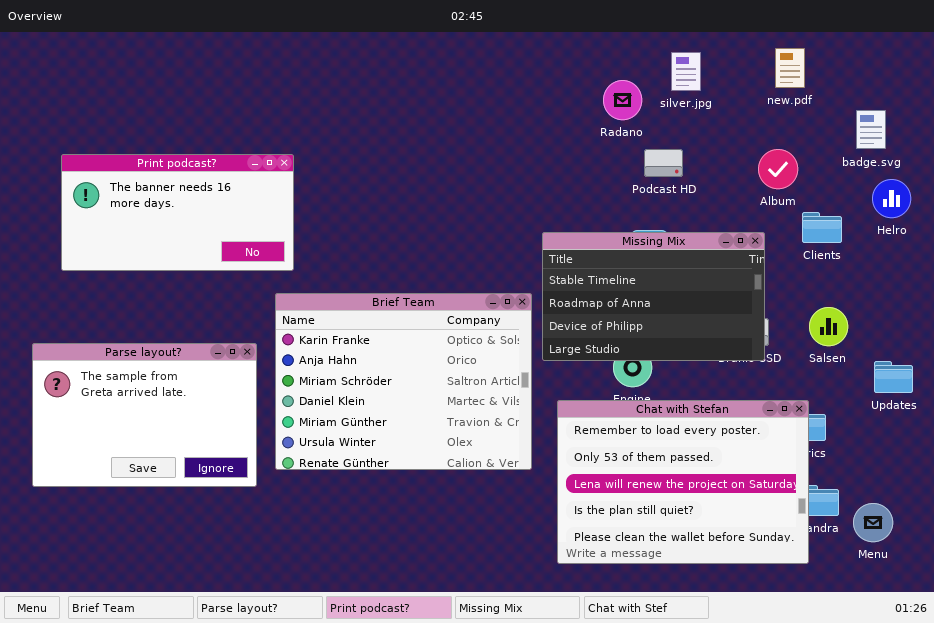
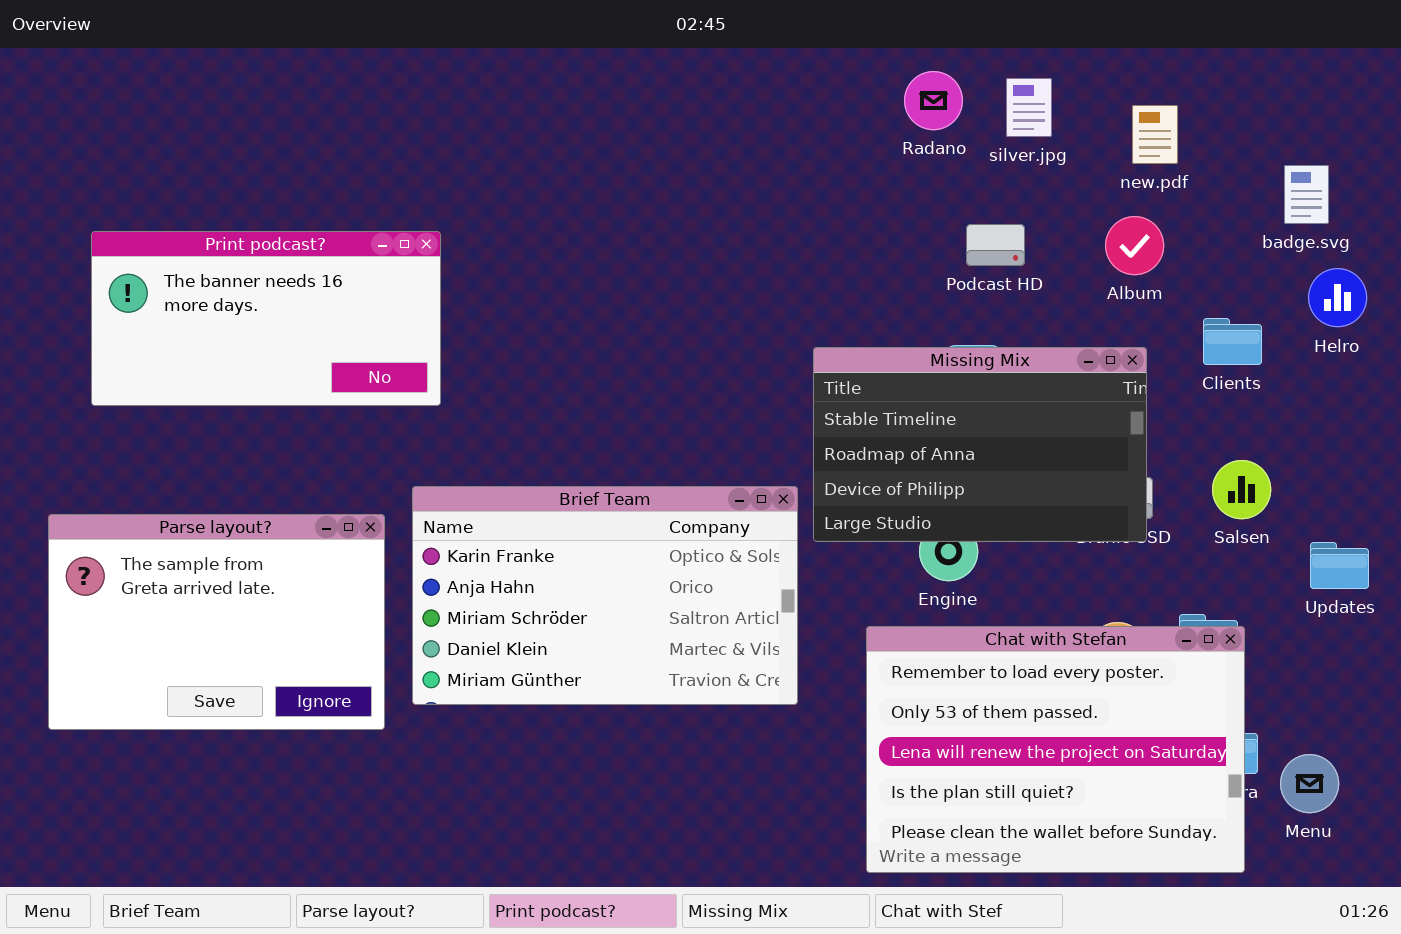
new.pdf: [775,48,805,88] -> [1132,105,1178,164], moved
Radano: [603,80,642,120] -> [904,71,963,130], moved
Album: [758,149,798,189] -> [1105,216,1164,275], moved
Brief Team: [275,293,532,470] -> [412,486,798,705], resized
Chat with Stefan: [557,400,809,564] -> [866,626,1245,873], moved

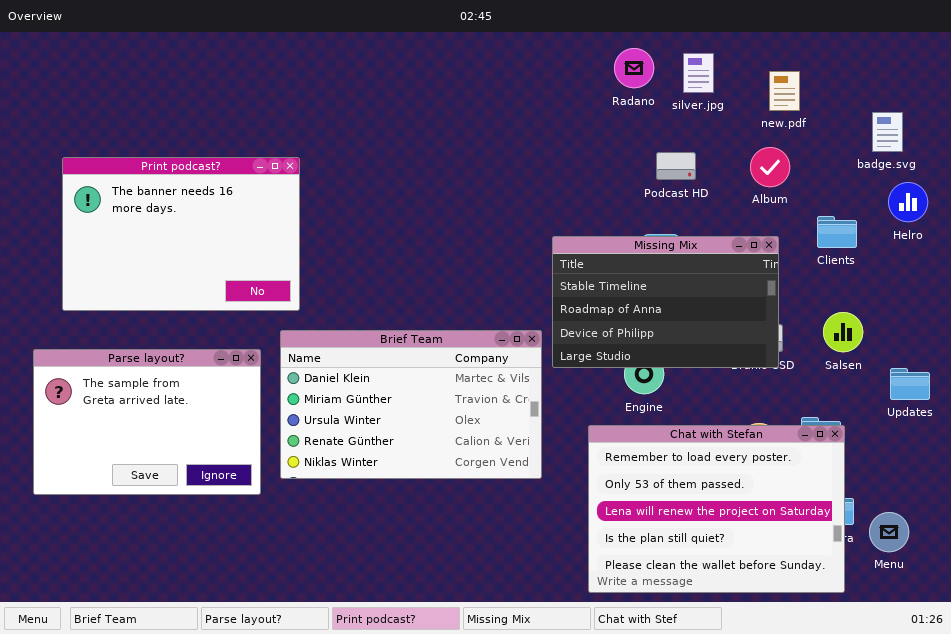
Print podcast?: [91,231,441,406] -> [62,157,300,311], resized
Brief Team: [412,486,798,705] -> [280,330,542,479], scrolled down 3 rows

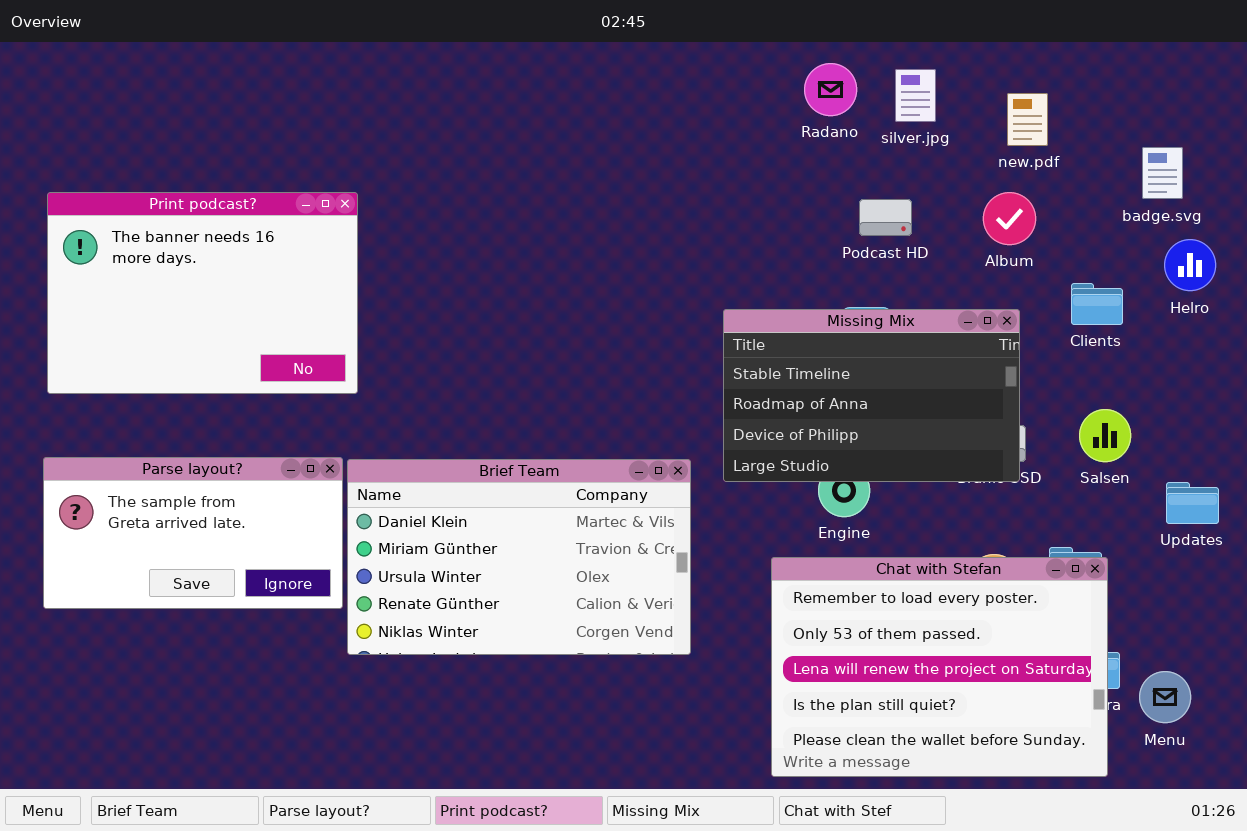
Print podcast?: [62,157,300,311] -> [47,192,358,394], moved
Brief Team: [280,330,542,479] -> [347,459,691,655], moved
Parse layout?: [33,349,261,495] -> [43,457,343,609], resized

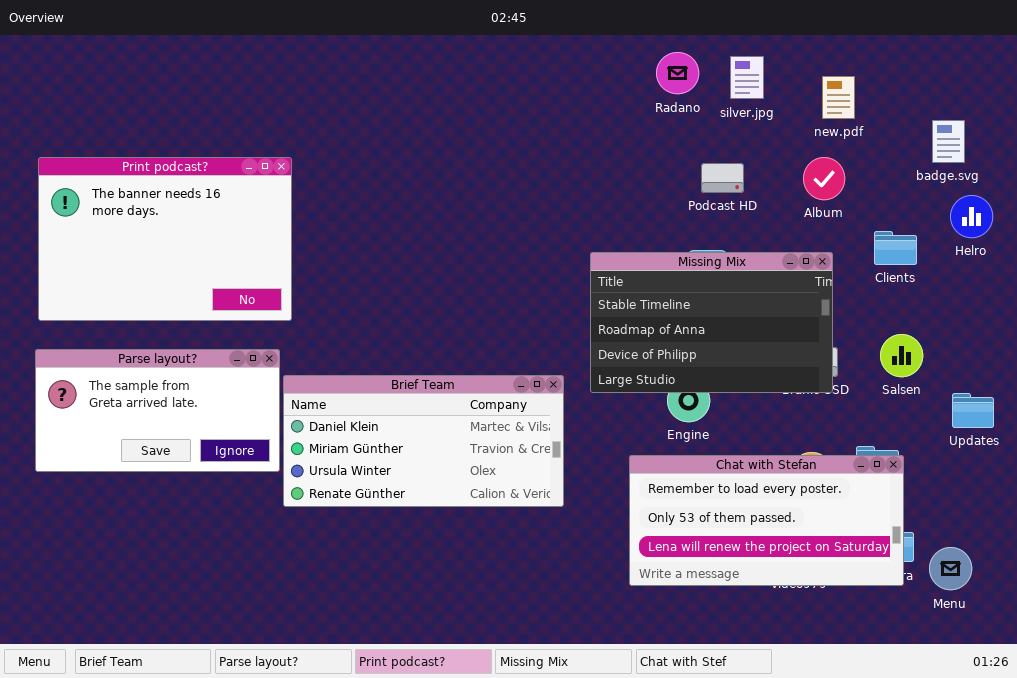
Parse layout?: [43,457,343,609] -> [35,349,280,472], moved
Brief Team: [347,459,691,655] -> [283,375,564,507], resized
Chat with Stefan: [771,557,1108,777] -> [629,455,904,586], resized

